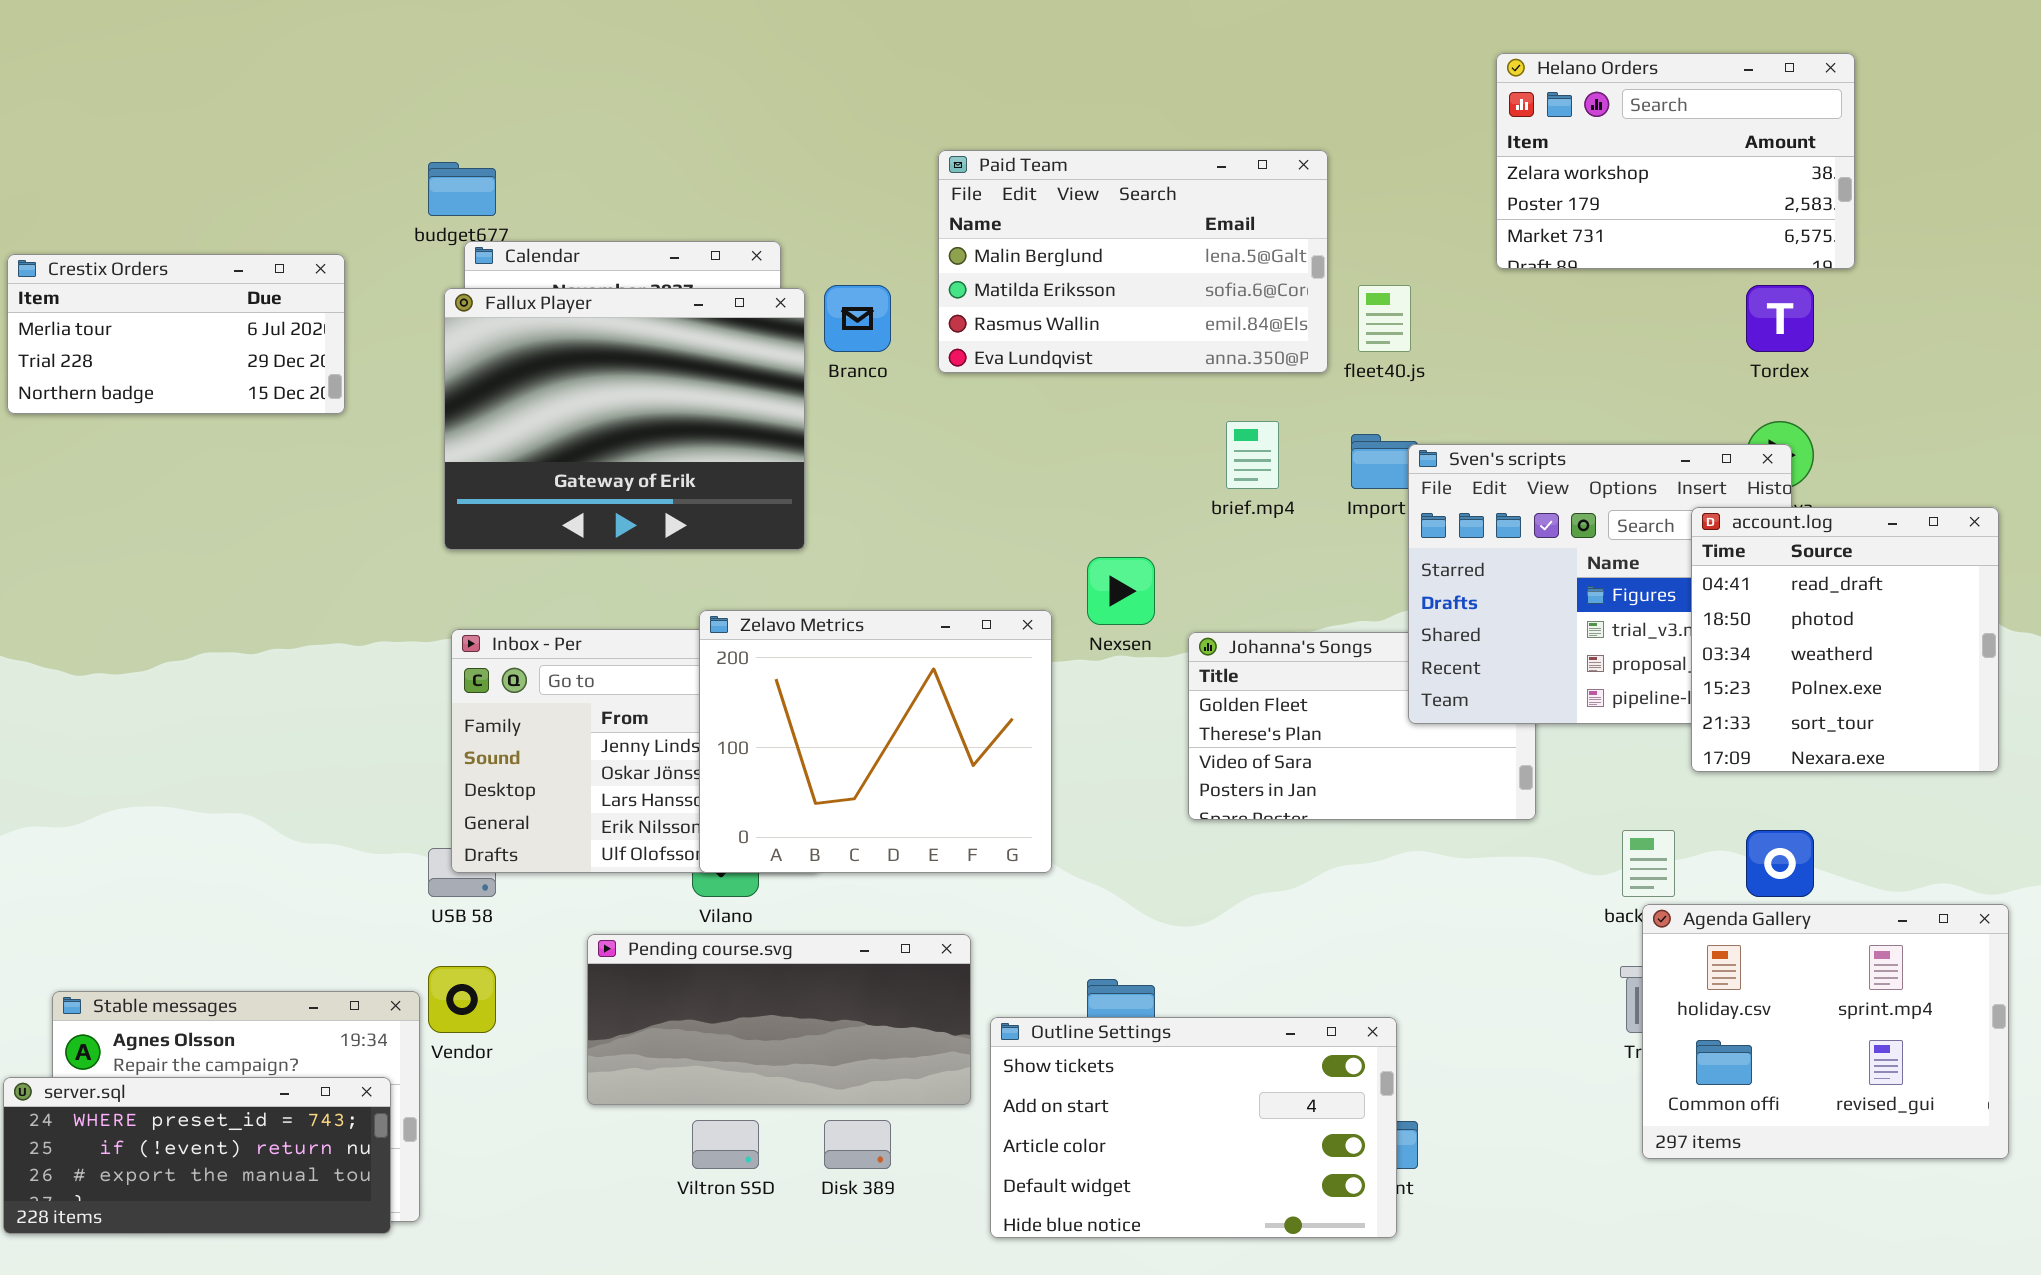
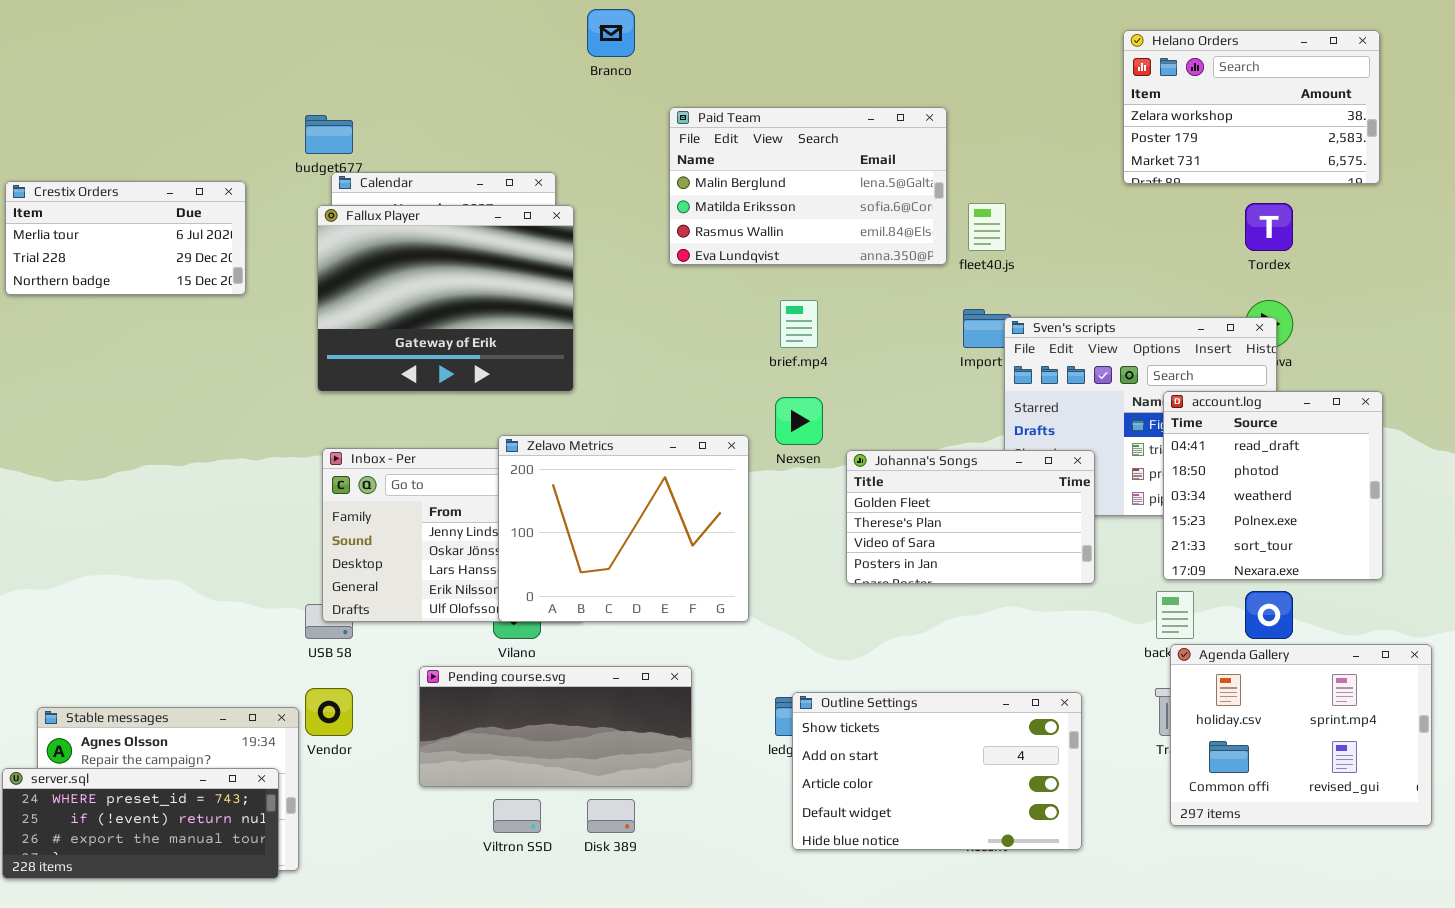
Helano Orders: [1496,53,1855,269] -> [1123,30,1380,184], moved
Branco: [824,285,891,352] -> [587,9,635,57], moved
brief.mp4: [1226,421,1279,489] -> [780,300,818,348], moved
account.log: [1691,507,1999,772] -> [1163,391,1383,580], moved
Johanna's Songs: [1188,632,1536,820] -> [846,450,1095,584], raised
Outline Settings: [990,1017,1397,1238] -> [792,692,1082,850], moved

